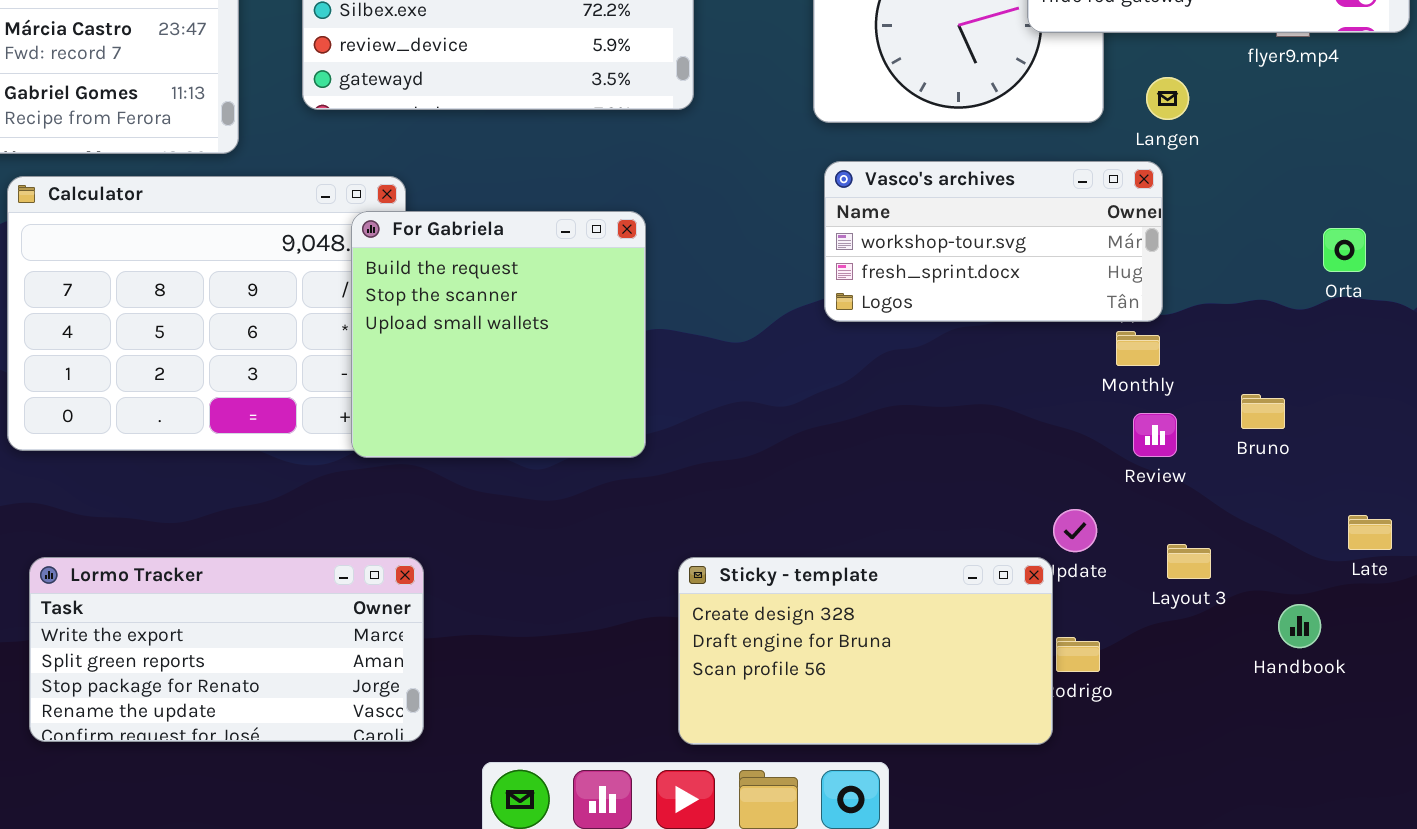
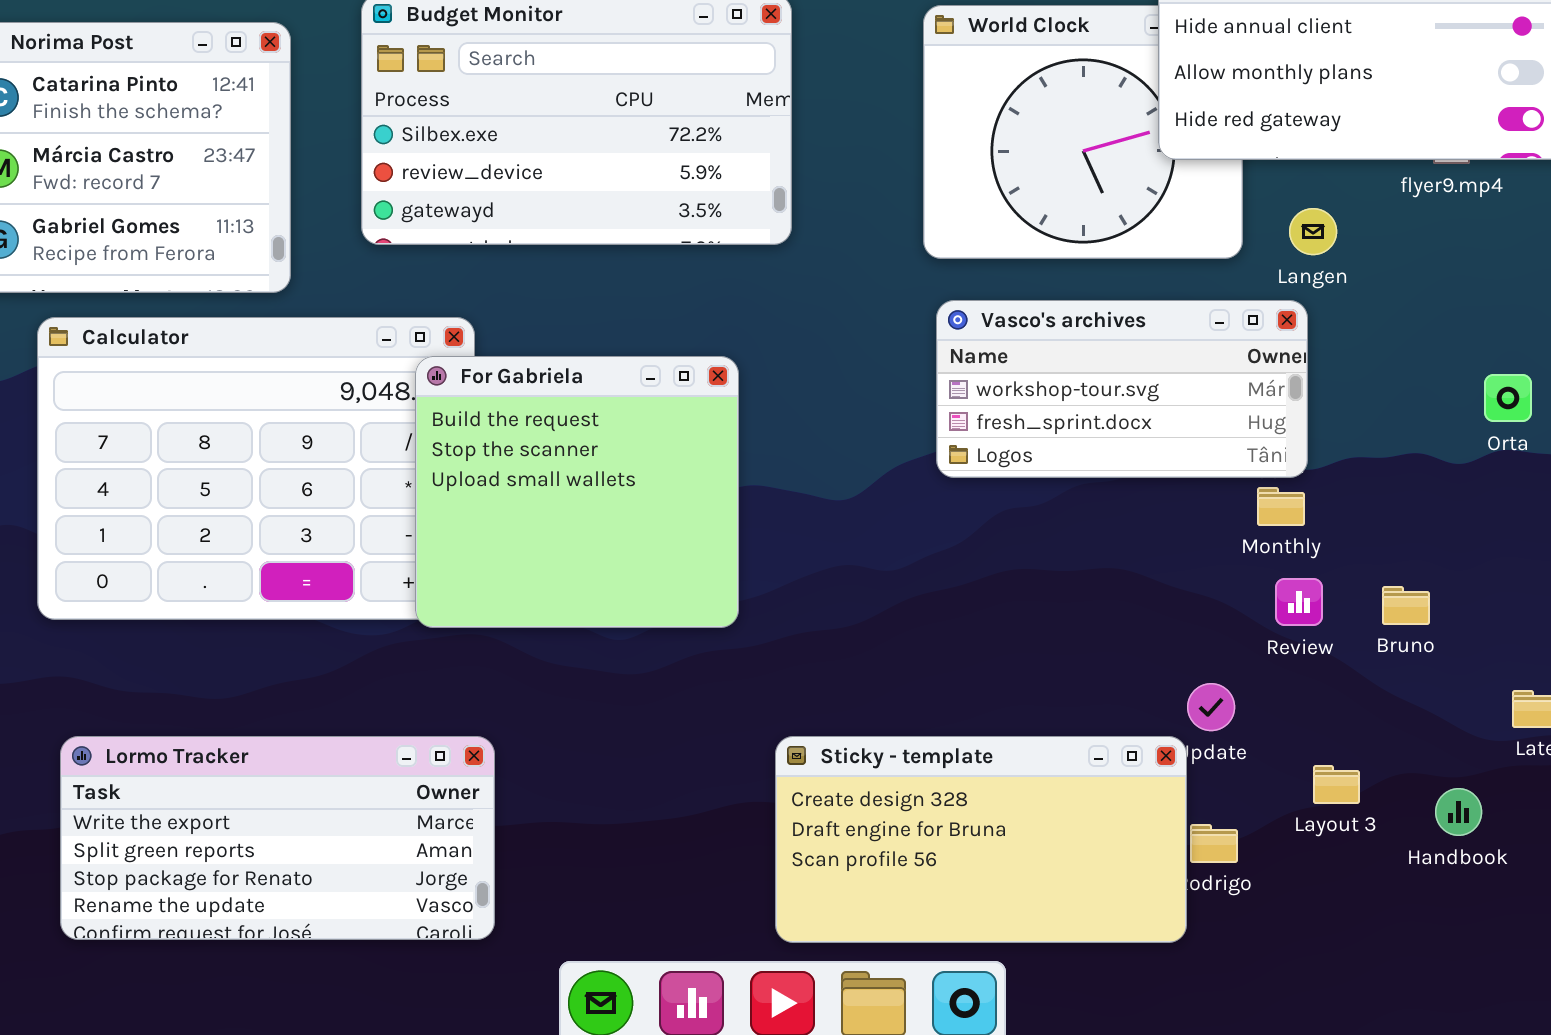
Bruno: [1241,394,1285,429] -> [1382,586,1430,625], moved
Layout 3: [1167,544,1211,579] -> [1313,765,1360,804], moved

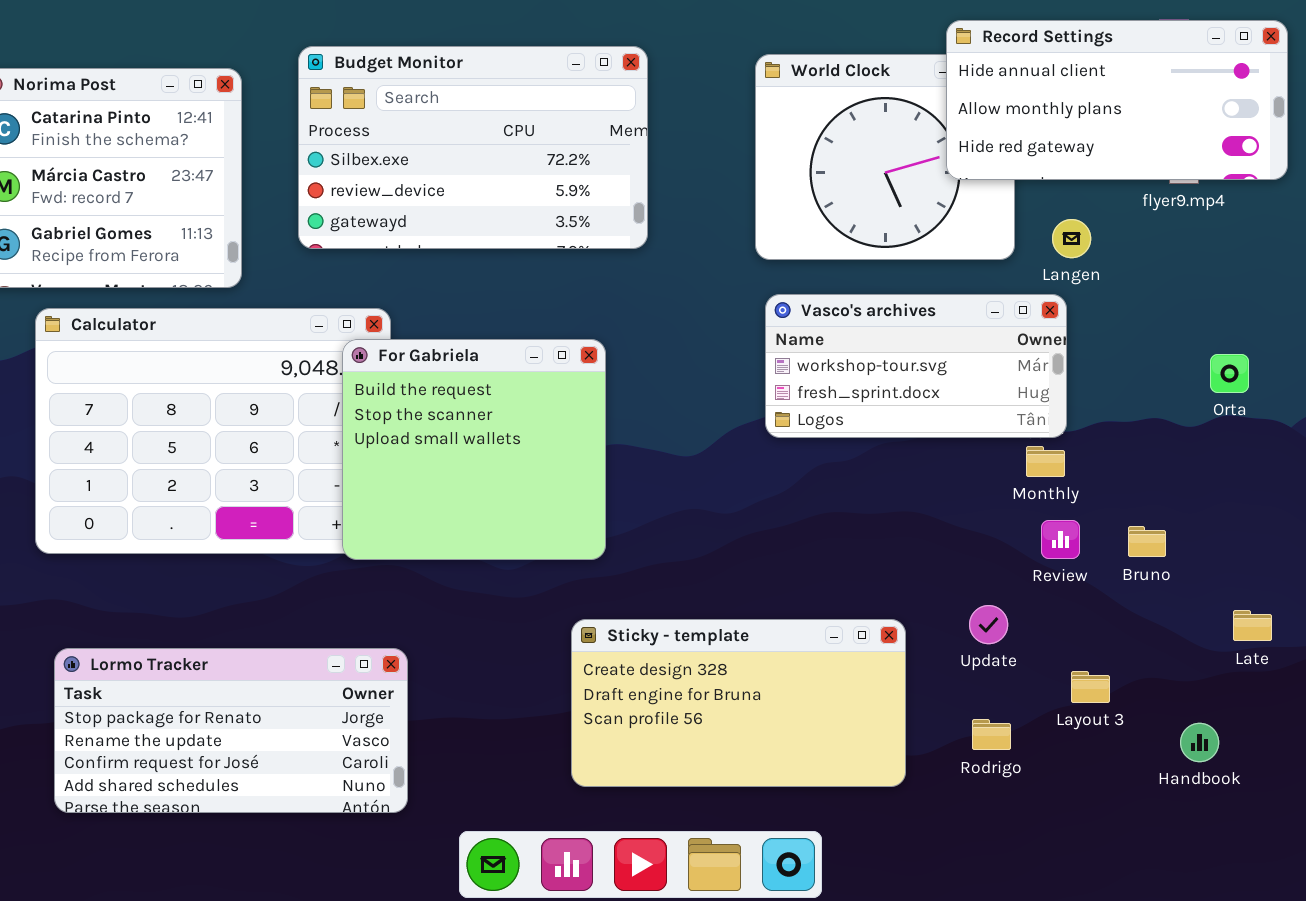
Lormo Tracker: [60,736,495,940] -> [54,648,408,813], scrolled down 2 rows
Sticky - template: [775,736,1187,943] -> [571,619,906,787], moved
Handbook: [1435,788,1482,836] -> [1180,723,1219,762], moved

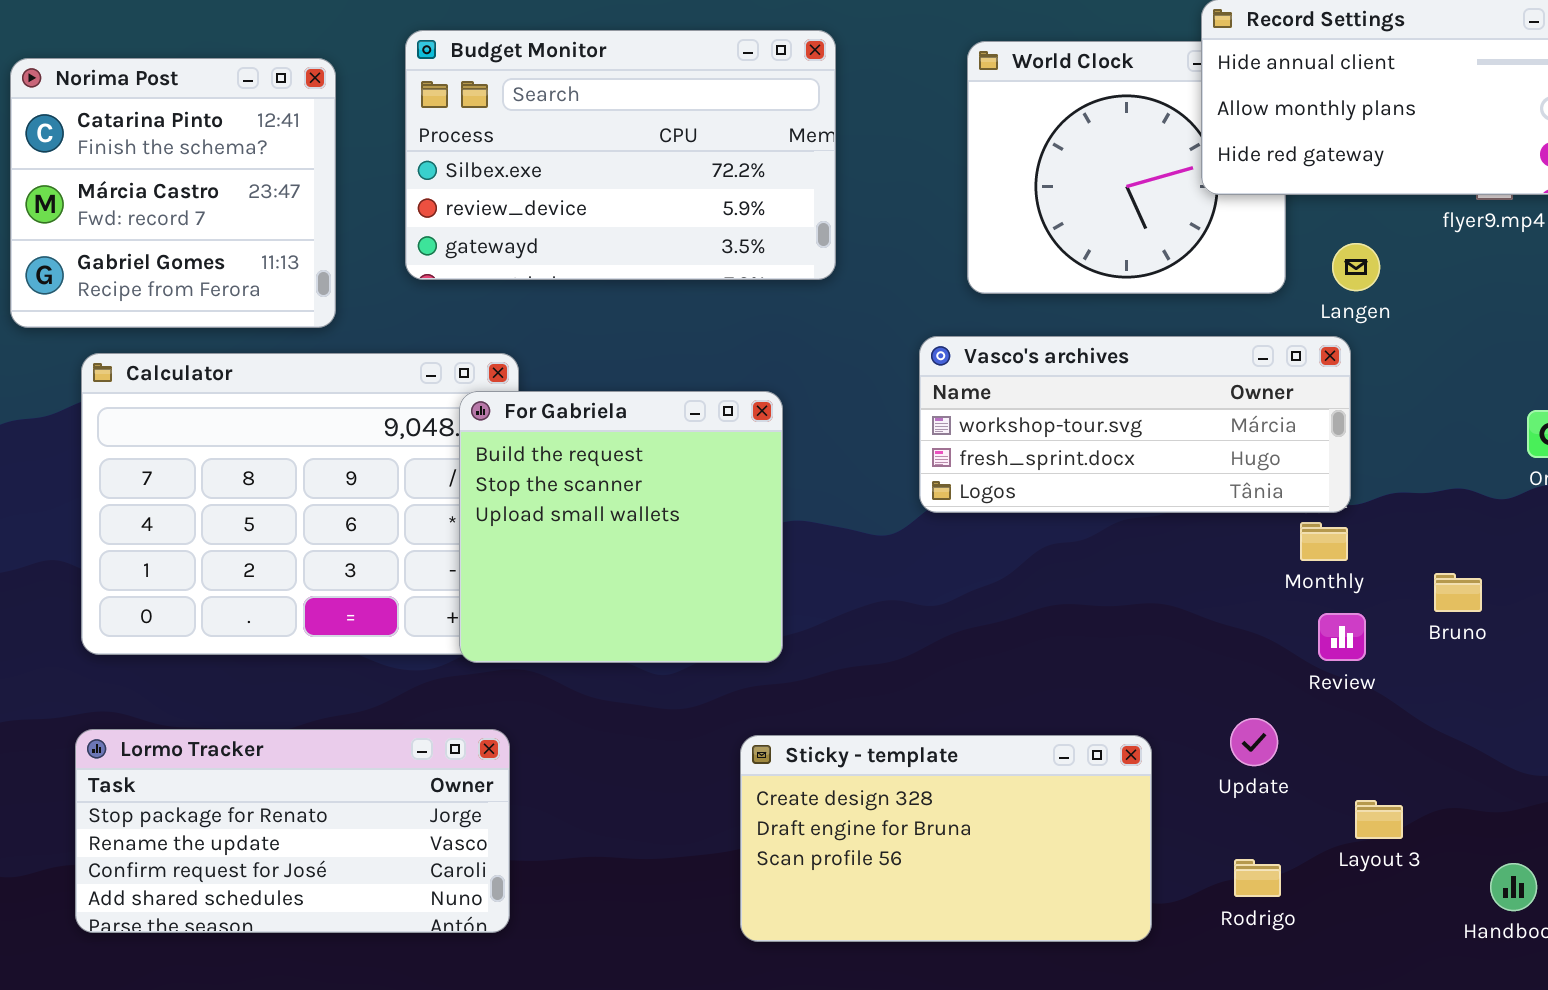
Vasco's archives: [765,294,1067,438] -> [919,336,1351,513], resized
Bruno: [1128,526,1166,557] -> [1434,573,1482,612], moved
Lormo Tracker: [54,648,408,813] -> [75,729,510,933], moved

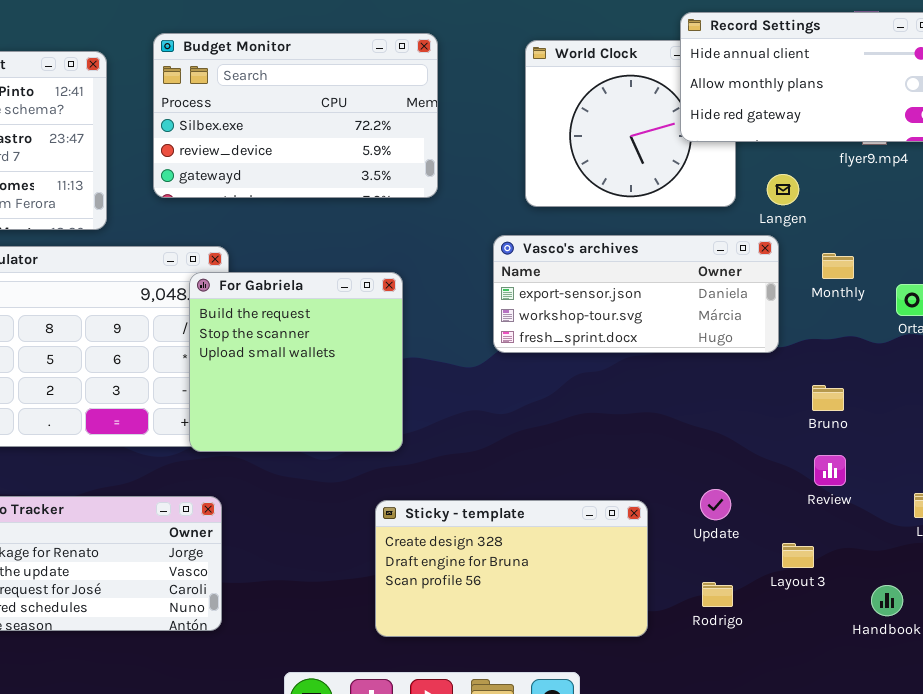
Vasco's archives: [919,336,1351,513] -> [493,235,779,353], scrolled up 1 row
Monthly: [1300,522,1348,561] -> [822,253,854,279], moved
Bruno: [1434,573,1482,612] -> [812,385,844,411], moved
Review: [1318,613,1366,661] -> [814,455,846,486], moved

